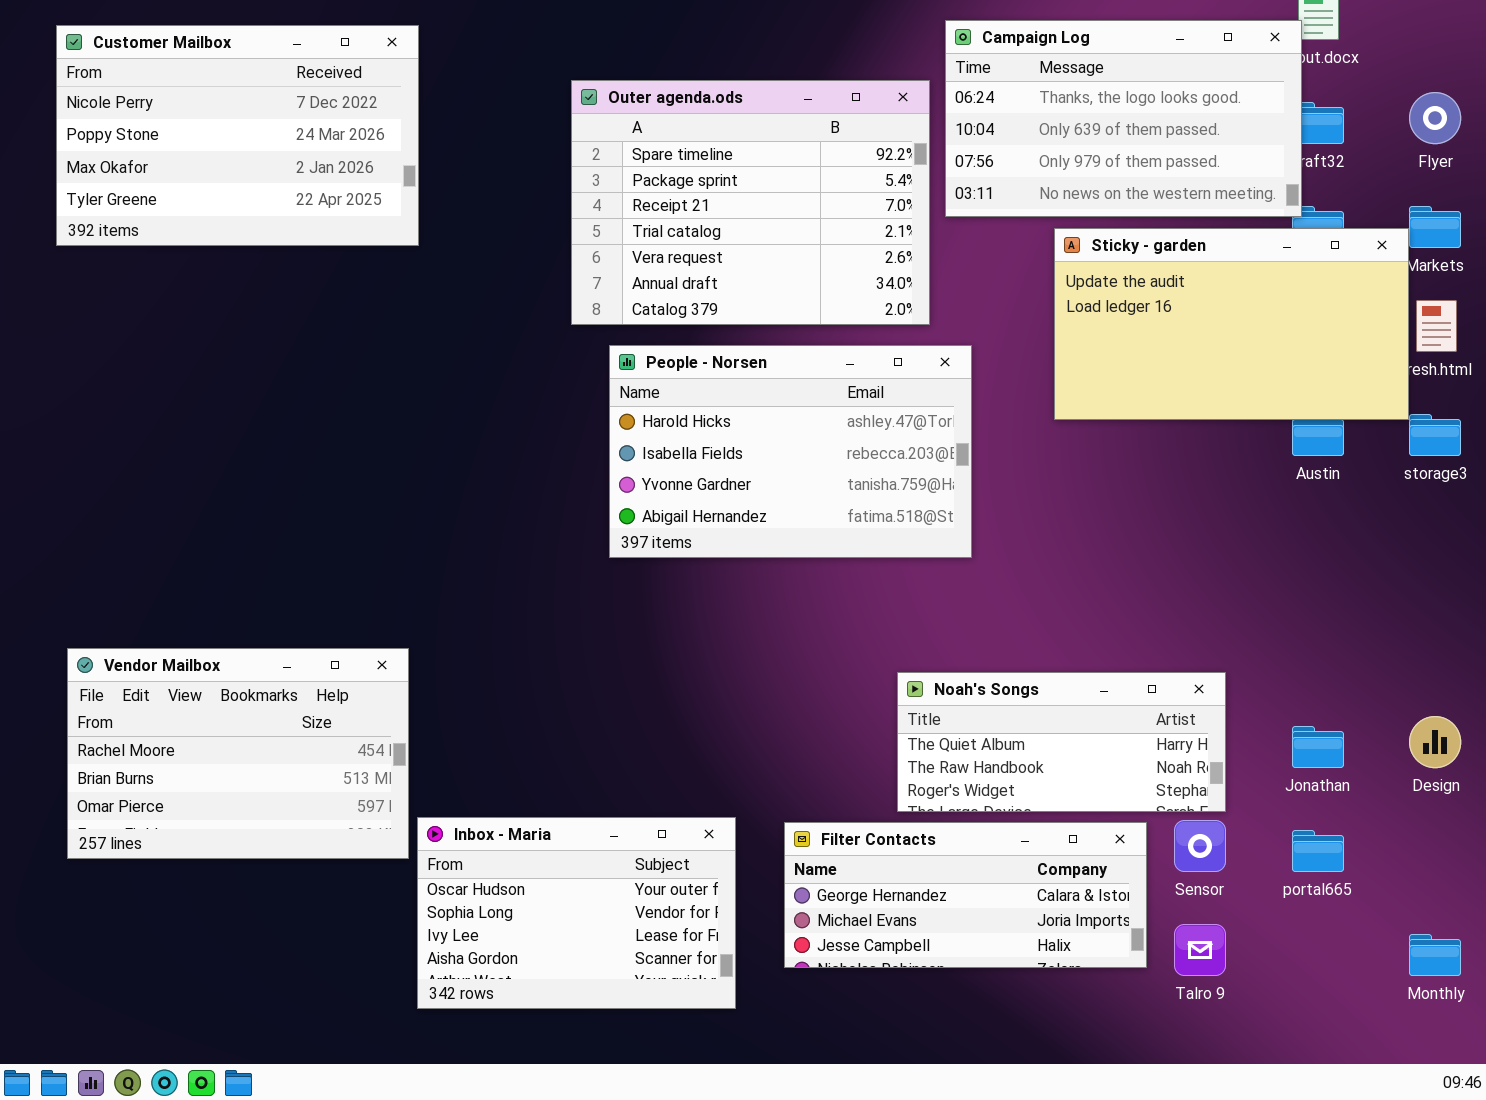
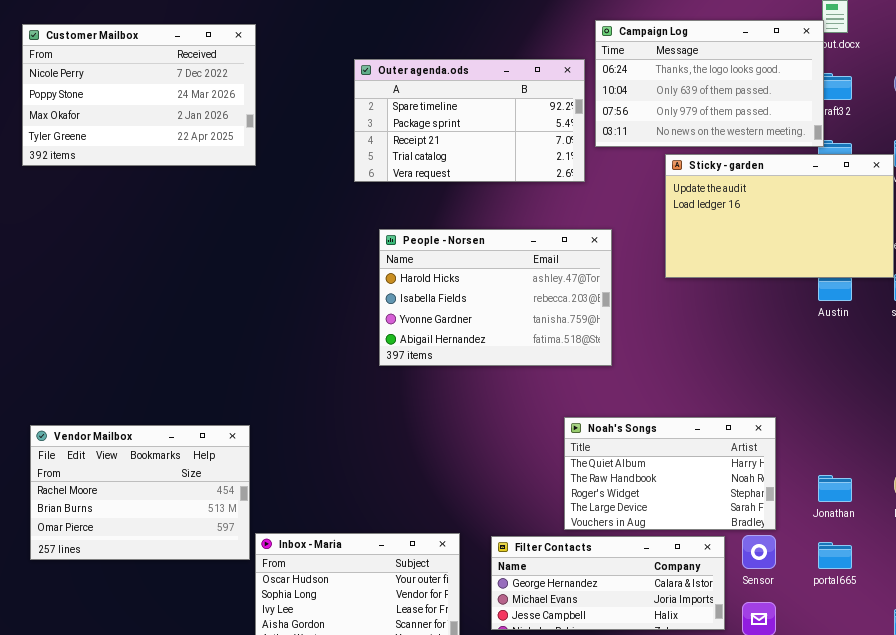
Outer agenda.ods: [571,80,930,325] -> [354,59,585,182], resized
Noah's Songs: [897,672,1226,812] -> [564,417,776,530], resized

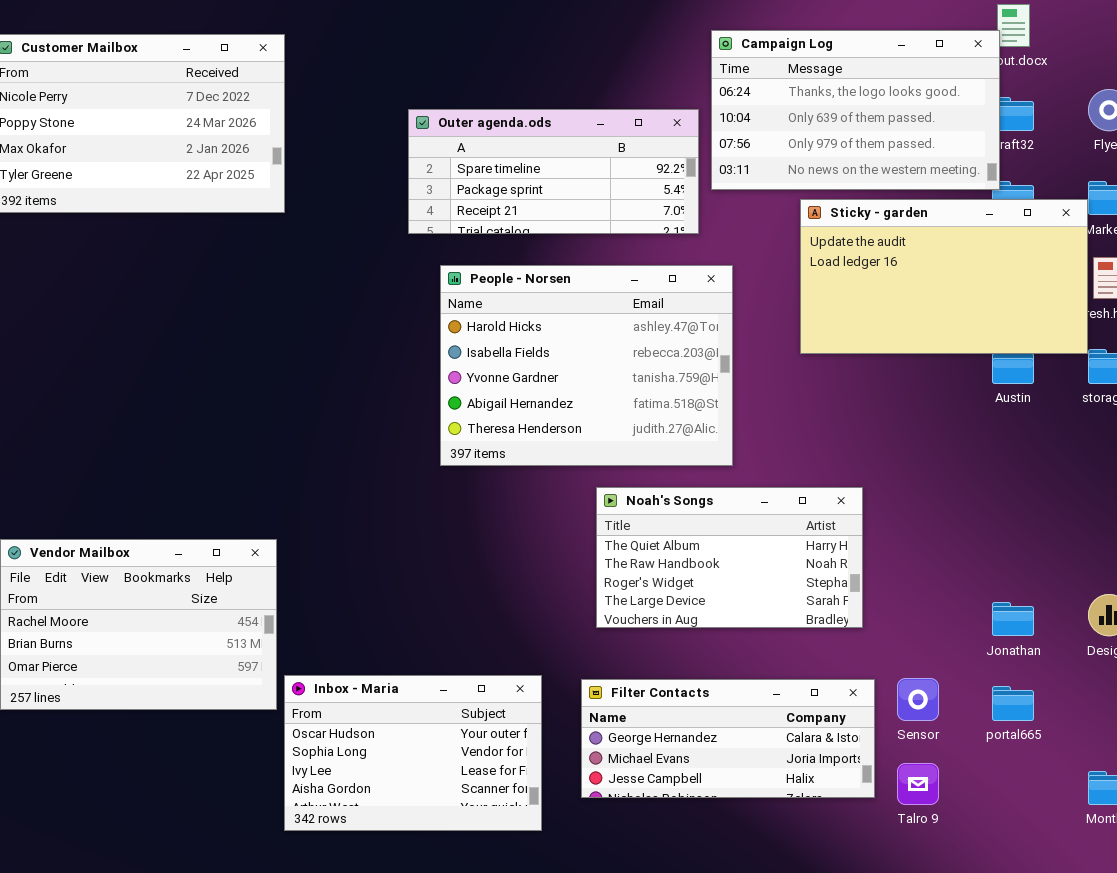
Outer agenda.ods: [354,59,585,182] -> [408,109,699,234], resized
People - Norsen: [379,229,612,366] -> [440,265,733,466], resized
Noah's Songs: [564,417,776,530] -> [596,487,863,628], moved

